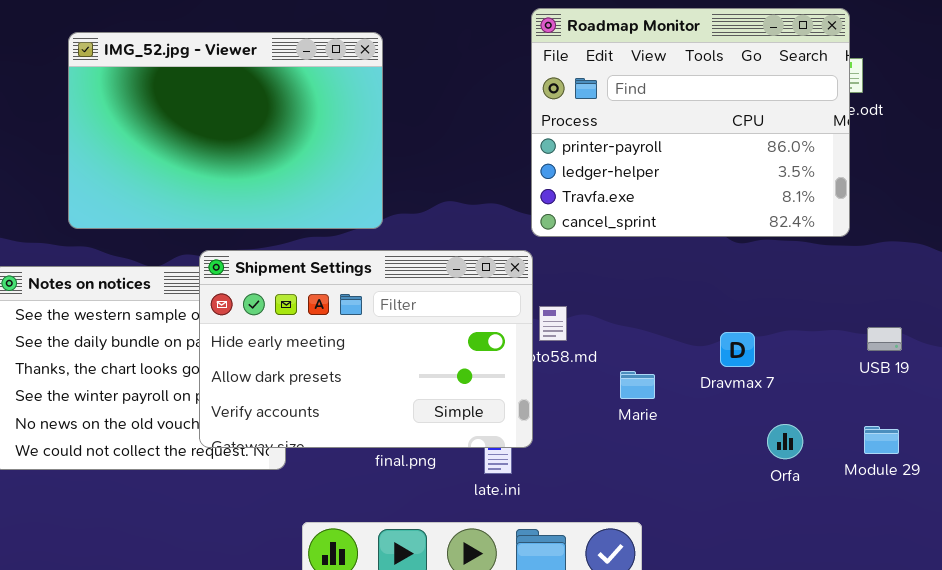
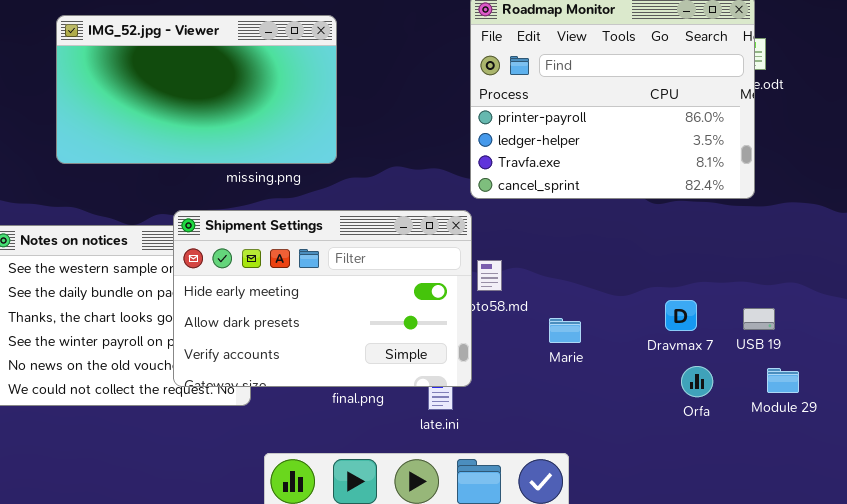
IMG_52.jpg - Viewer: [68,32,383,229] -> [56,15,337,164], resized
USB 19: [867,327,902,351] -> [743,308,775,330], moved
Dravmax 7: [720,332,755,367] -> [665,300,697,331], moved

